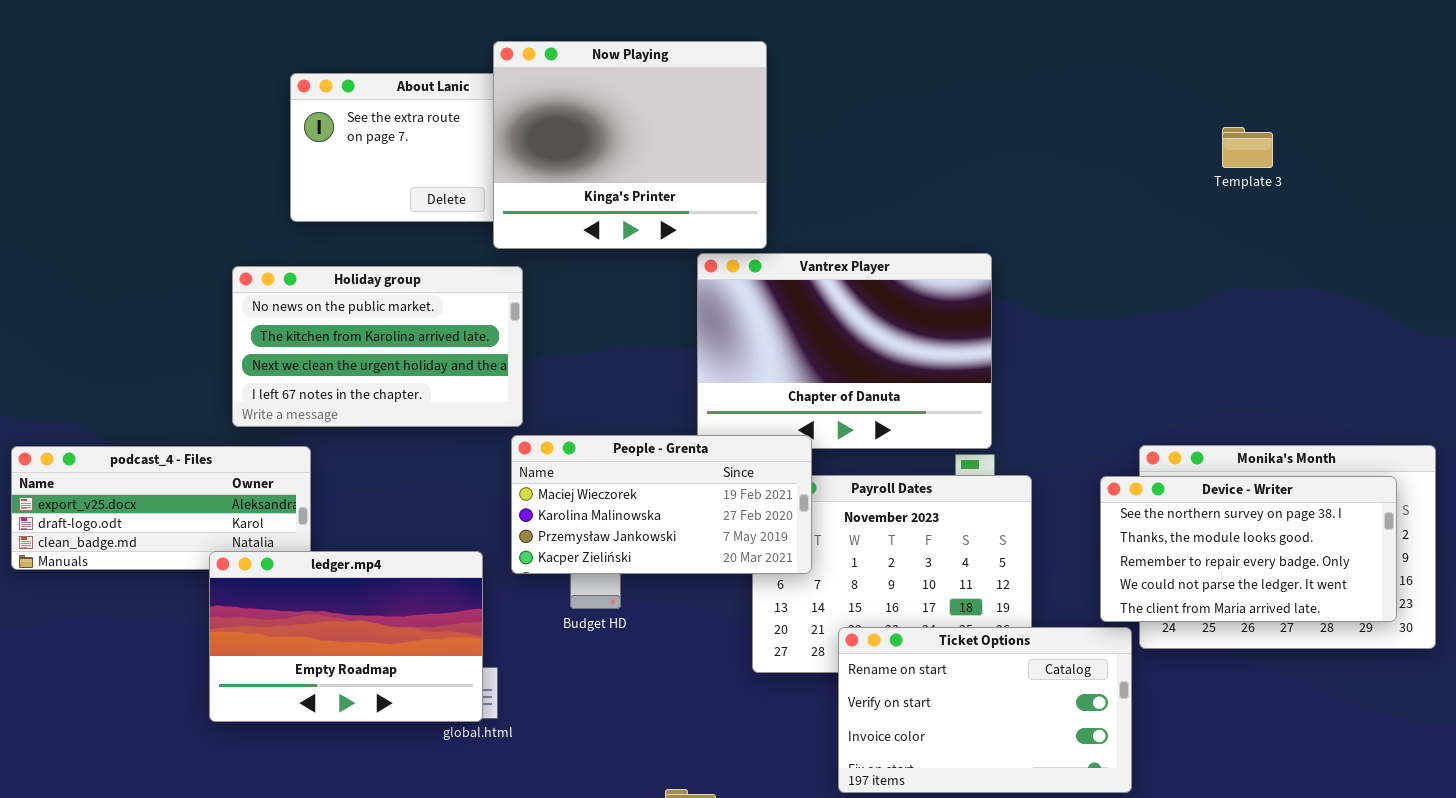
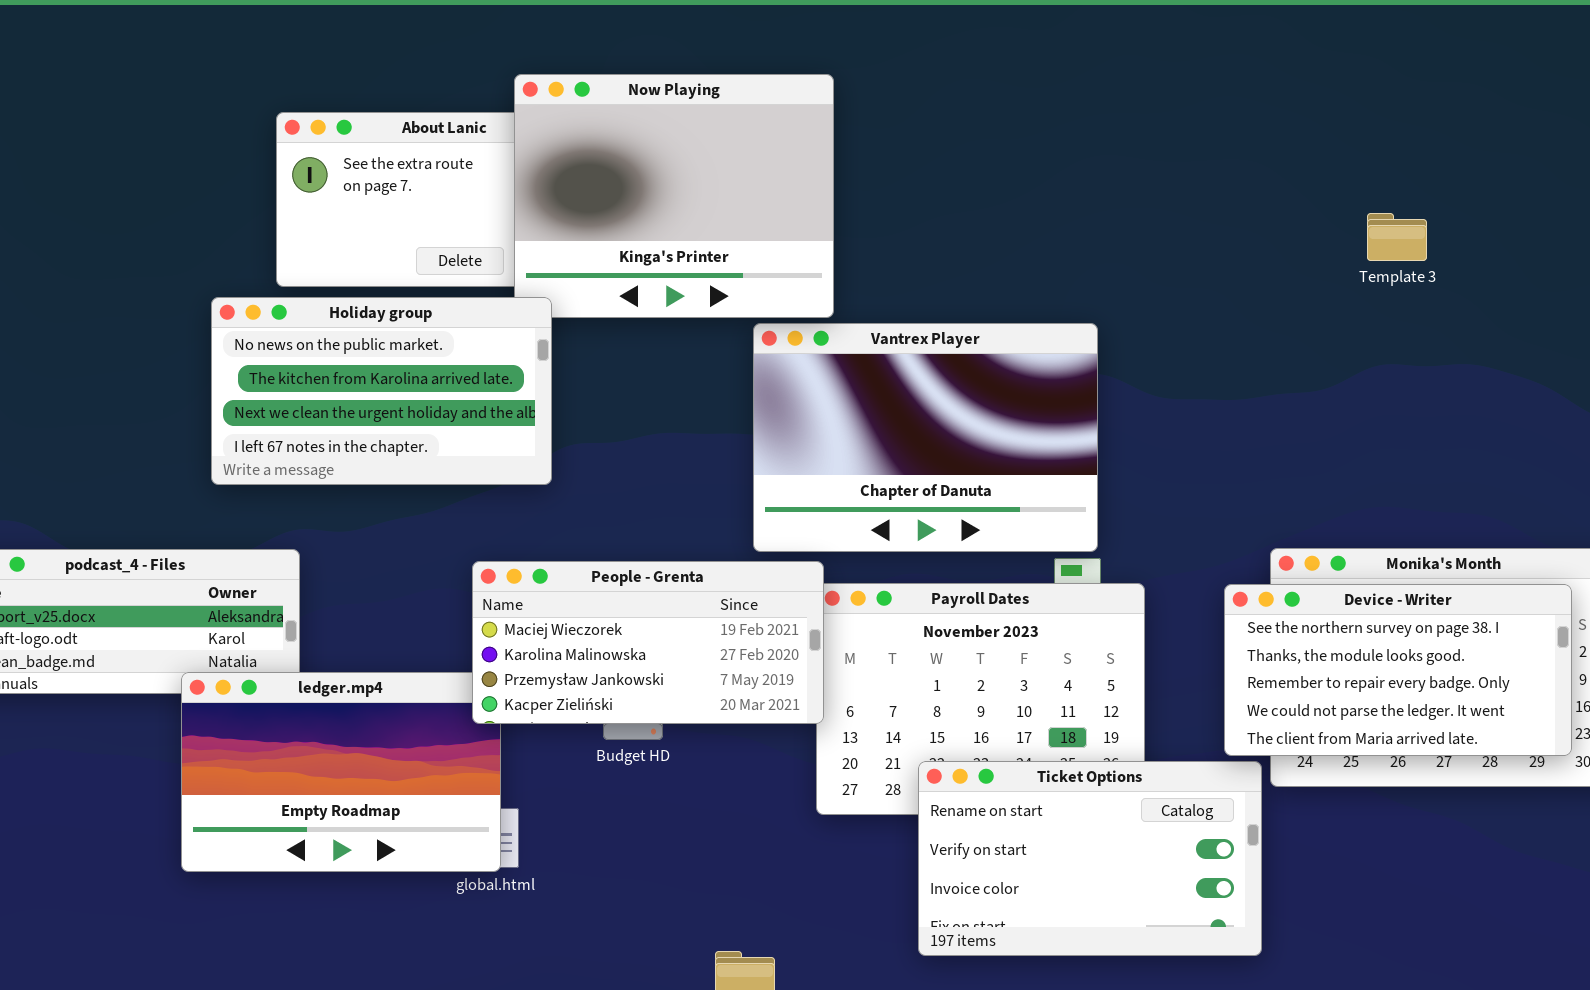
Template 3: [1222,127,1273,168] -> [1367,213,1427,261], moved
Holiday group: [232,266,523,427] -> [211,297,552,485], moved
People - Grenta: [511,435,812,574] -> [472,561,824,724], moved

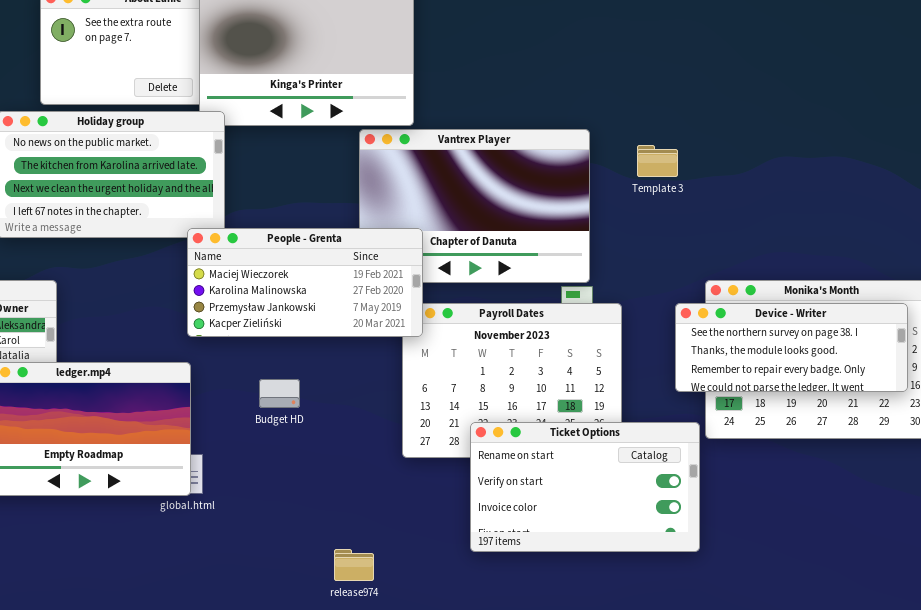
Template 3: [1367,213,1427,261] -> [637,145,678,177], moved
People - Grenta: [472,561,824,724] -> [187,228,423,337], moved
Device - Writer: [1224,584,1572,756] -> [675,303,908,392], resized

